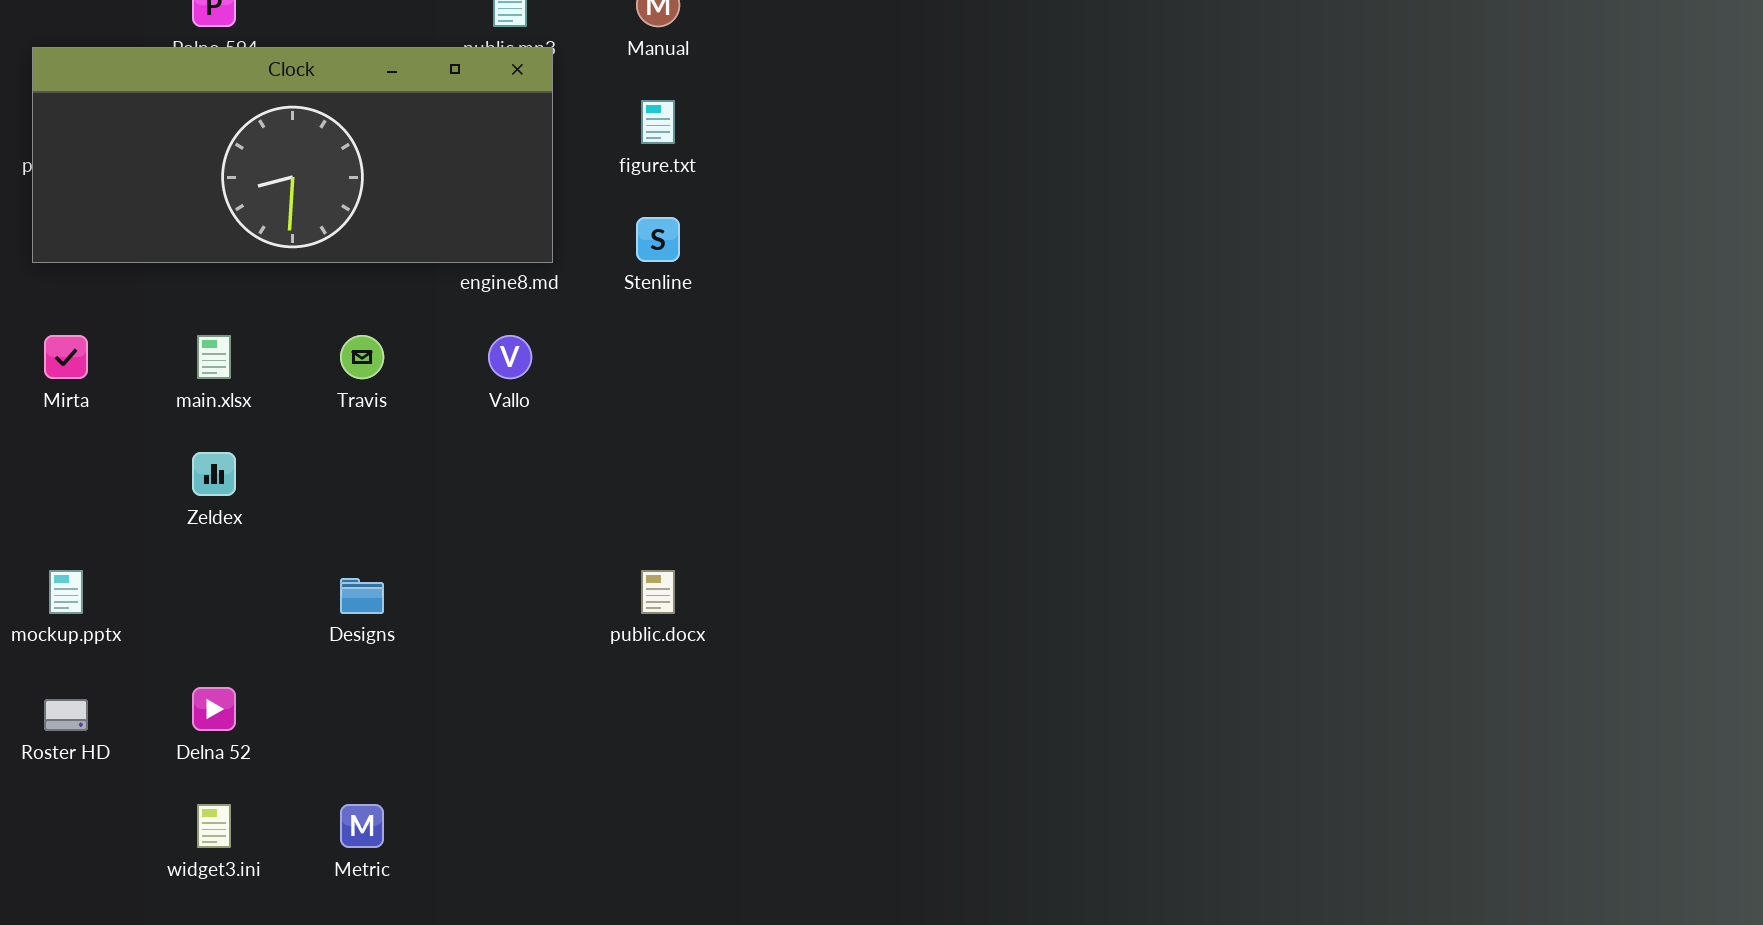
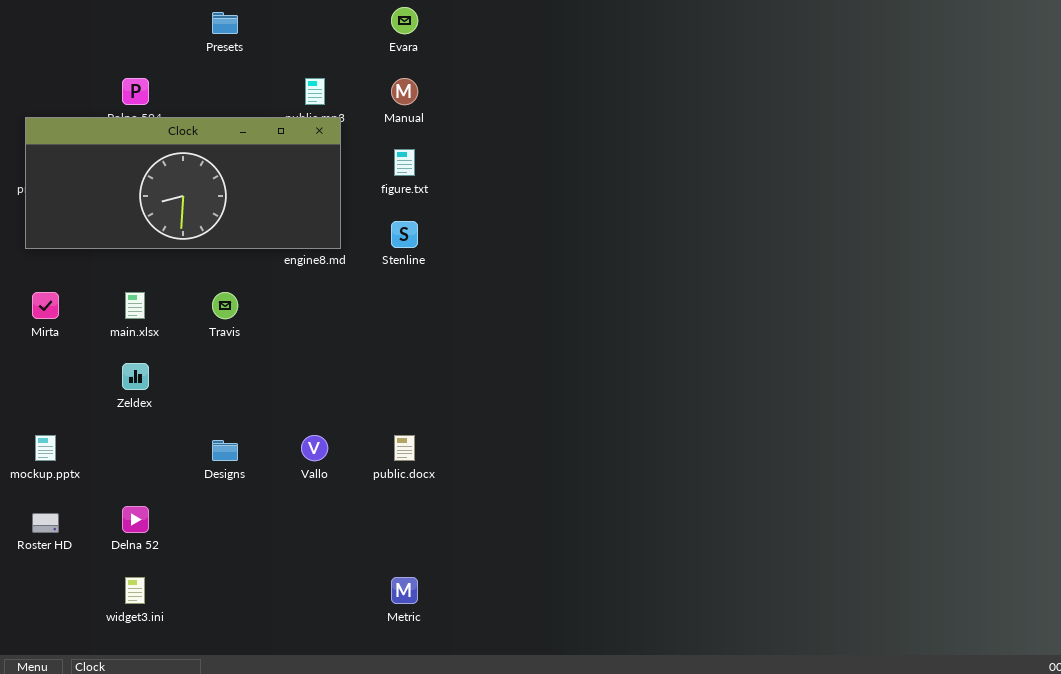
Vallo: [488,335,532,379] -> [301,435,328,461], moved
Metric: [340,804,384,848] -> [391,577,418,604], moved

